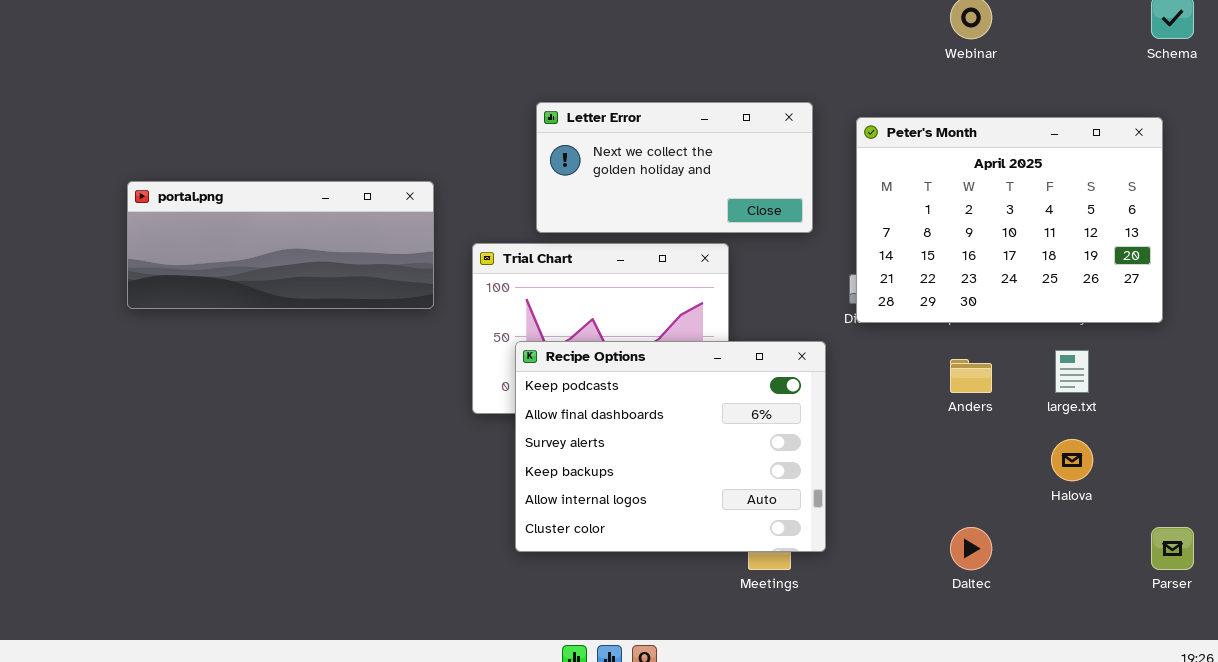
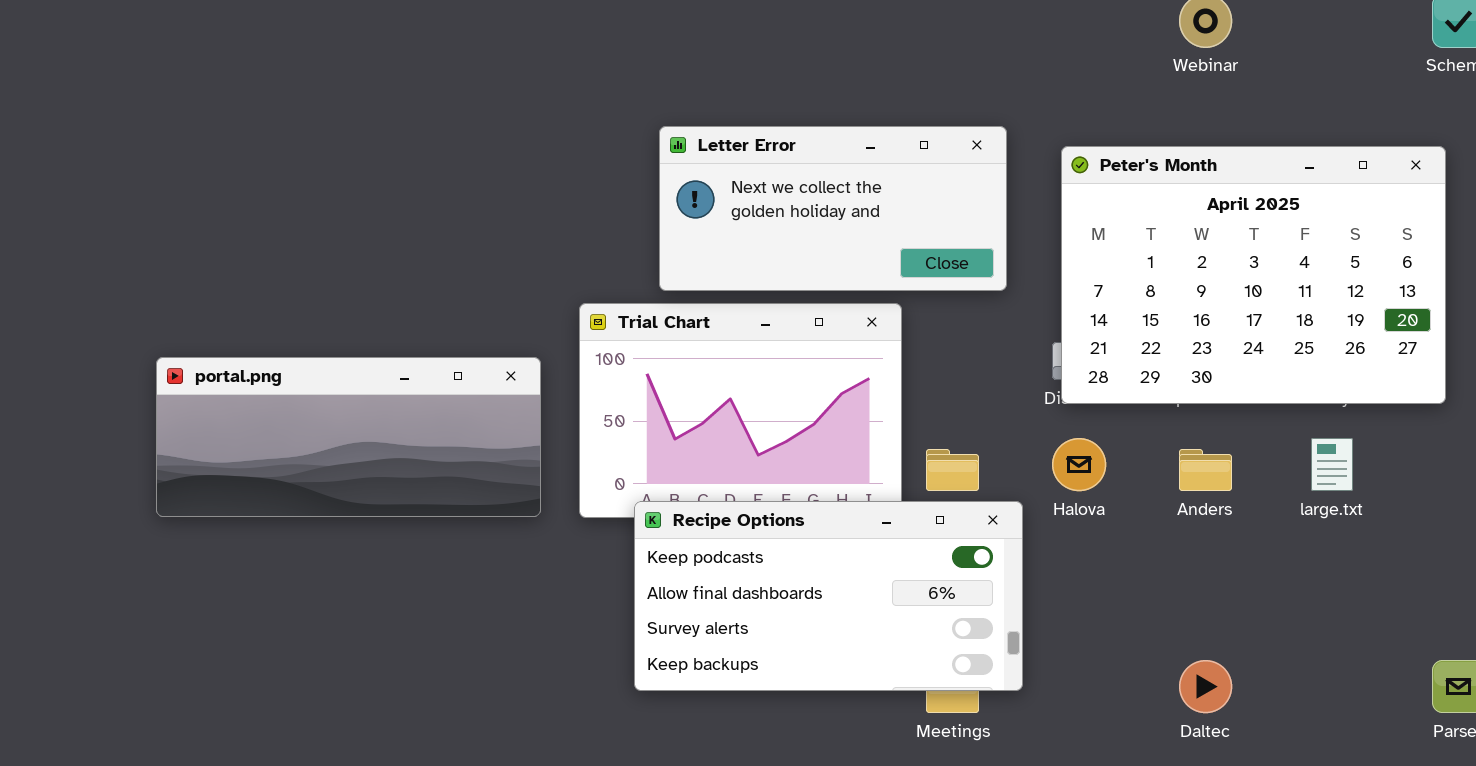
portal.png: [127,181,434,309] -> [156,357,541,517], moved
Recipe Options: [515,341,826,552] -> [634,501,1023,691], resized
Halova: [1051,439,1093,481] -> [1052,438,1106,491], moved

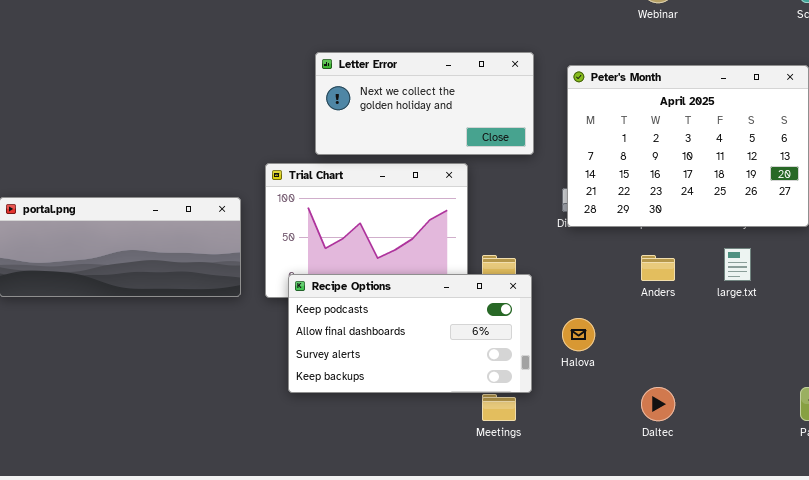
Halova: [1052,438,1106,491] -> [562,318,595,351], moved
Recipe Options: [634,501,1023,691] -> [288,274,532,393], moved

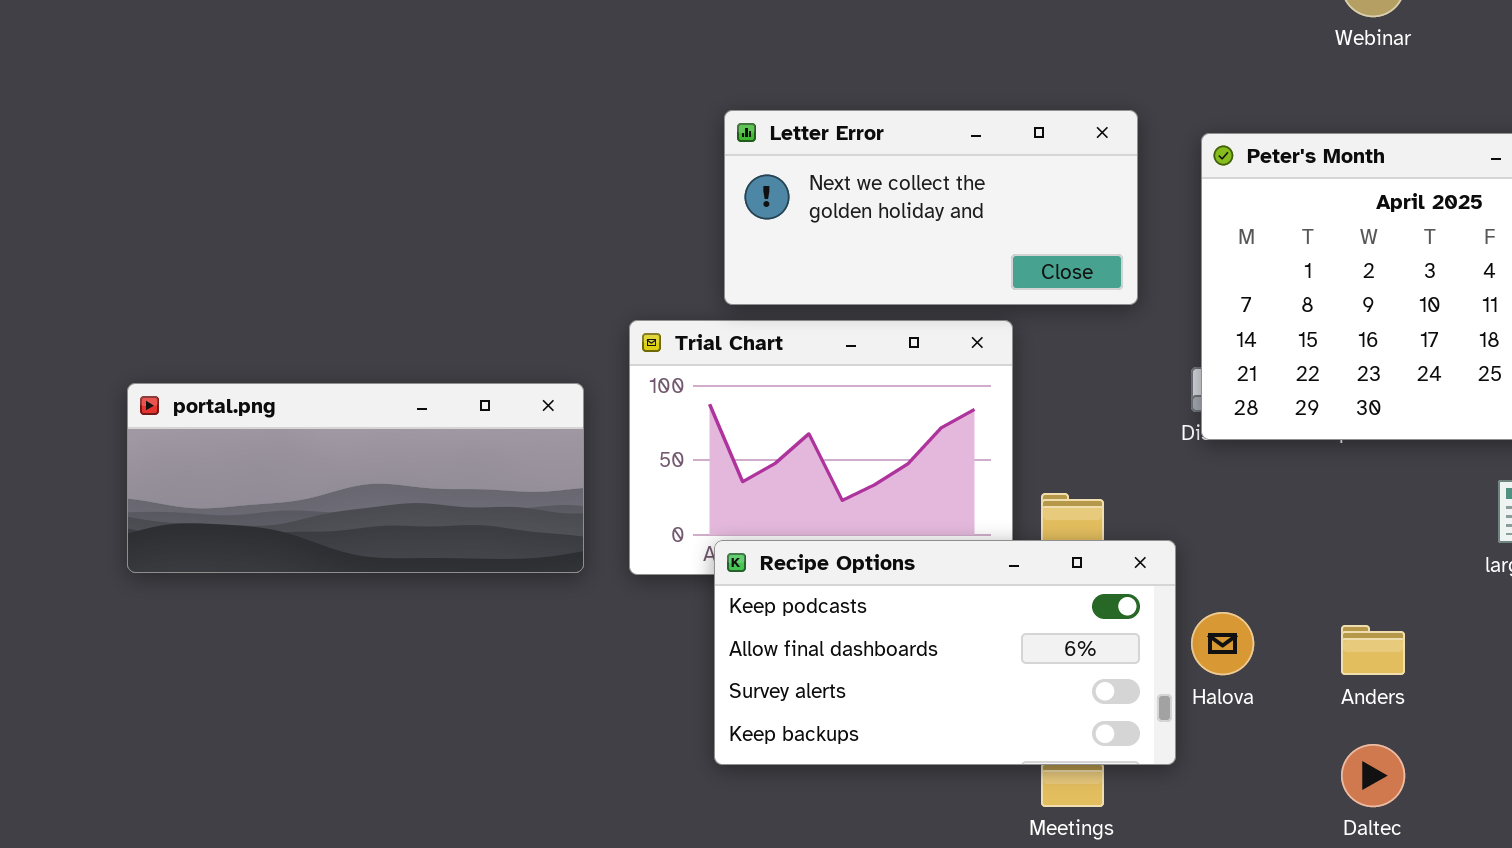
Anders: [641,255,675,281] -> [1341,625,1405,675], moved
Recipe Options: [288,274,532,393] -> [714,540,1176,765], moved

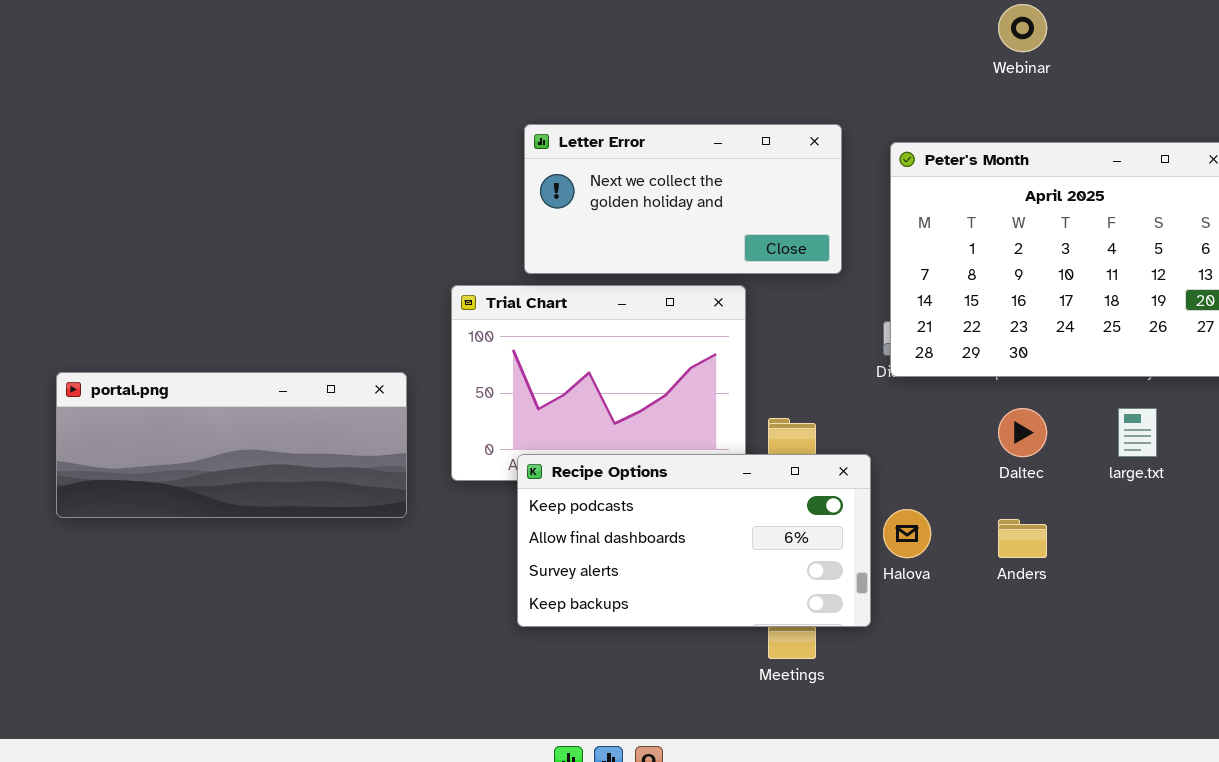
portal.png: [127,383,584,573] -> [56,372,407,518], moved
Daltec: [1341,744,1405,807] -> [998,408,1047,457], moved

